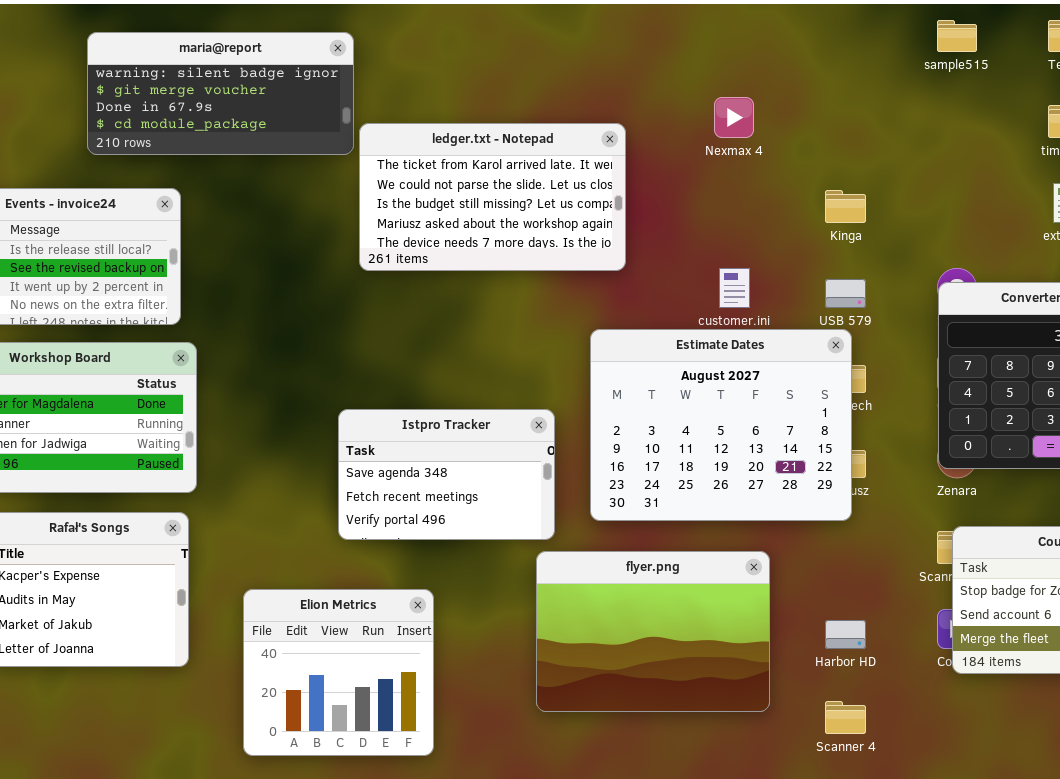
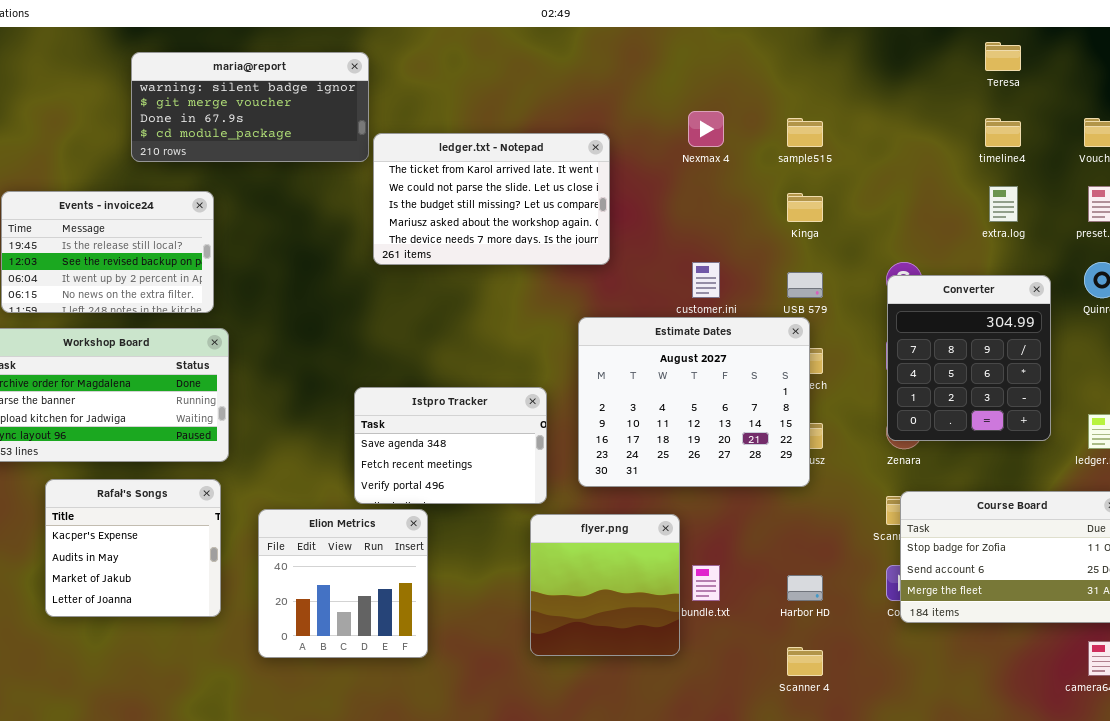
sample515: [937,20,977,52] -> [787,118,823,147], moved
flyer.png: [536,551,770,712] -> [530,514,680,656], resized
Elion Metrics: [243,589,434,756] -> [258,509,428,658], moved

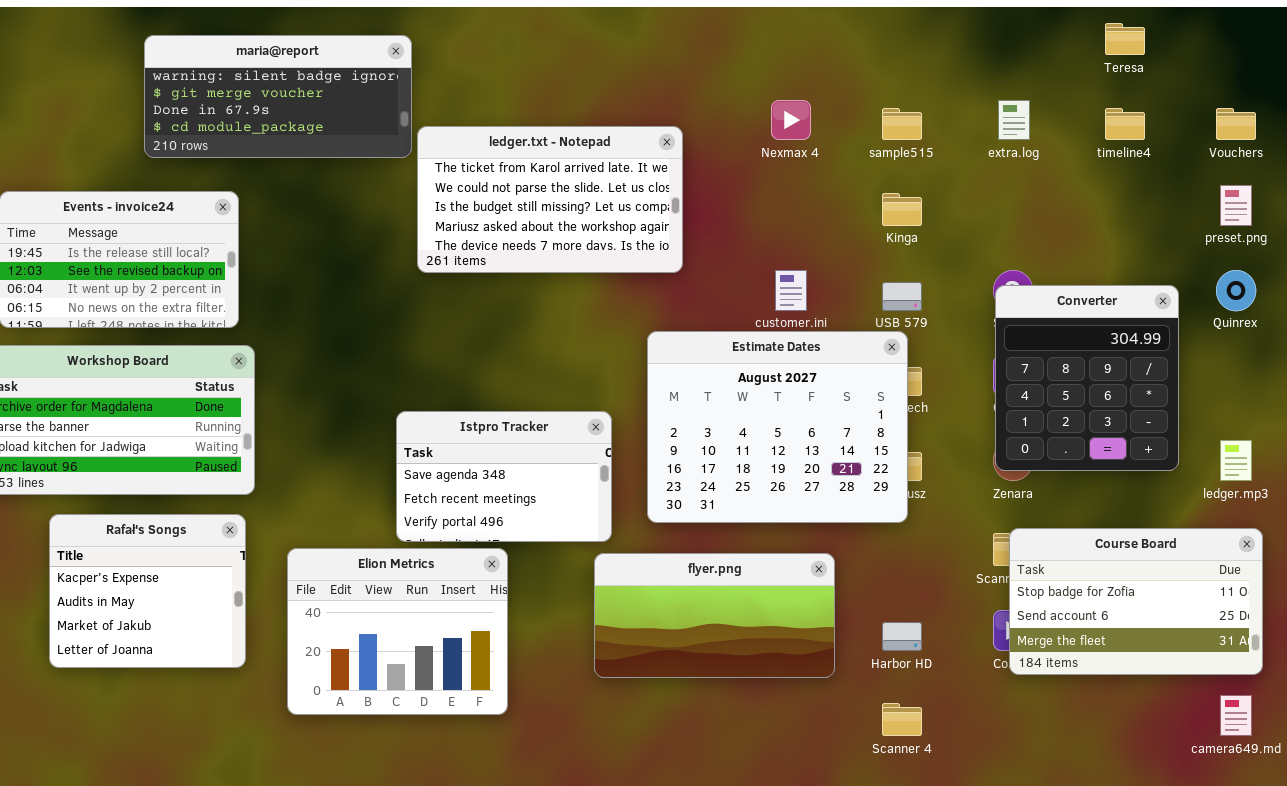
extra.log: [989,186,1018,222] -> [998,100,1030,140], moved
Elion Metrics: [258,509,428,658] -> [287,548,508,715], resized
flyer.png: [530,514,680,656] -> [594,553,835,678], resized

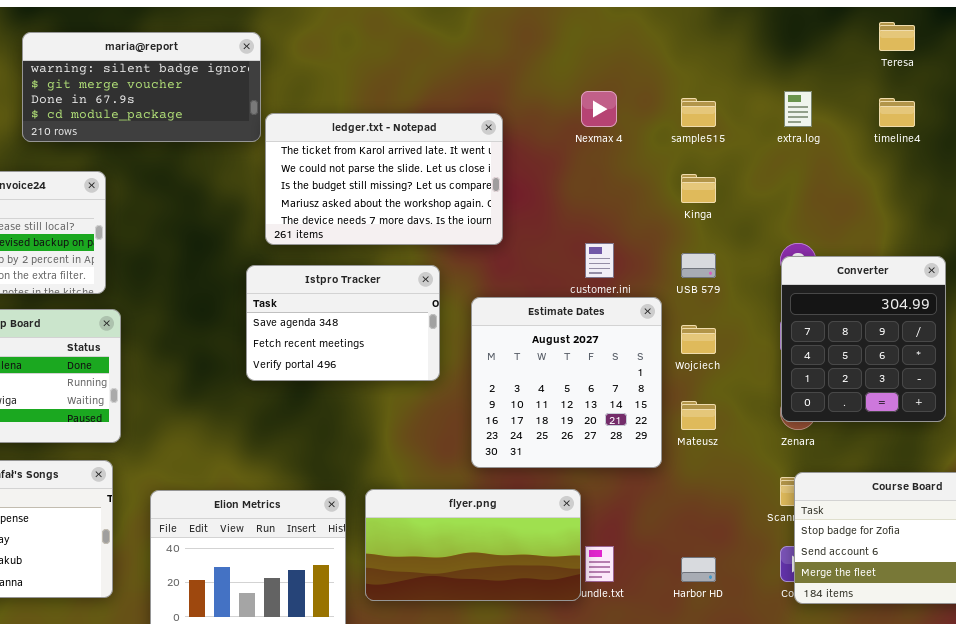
Estimate Dates: [647,331,908,523] -> [471,297,662,468], resized
Istpro Tracker: [396,411,612,542] -> [246,265,440,381], moved
flyer.png: [594,553,835,678] -> [365,489,581,601], moved

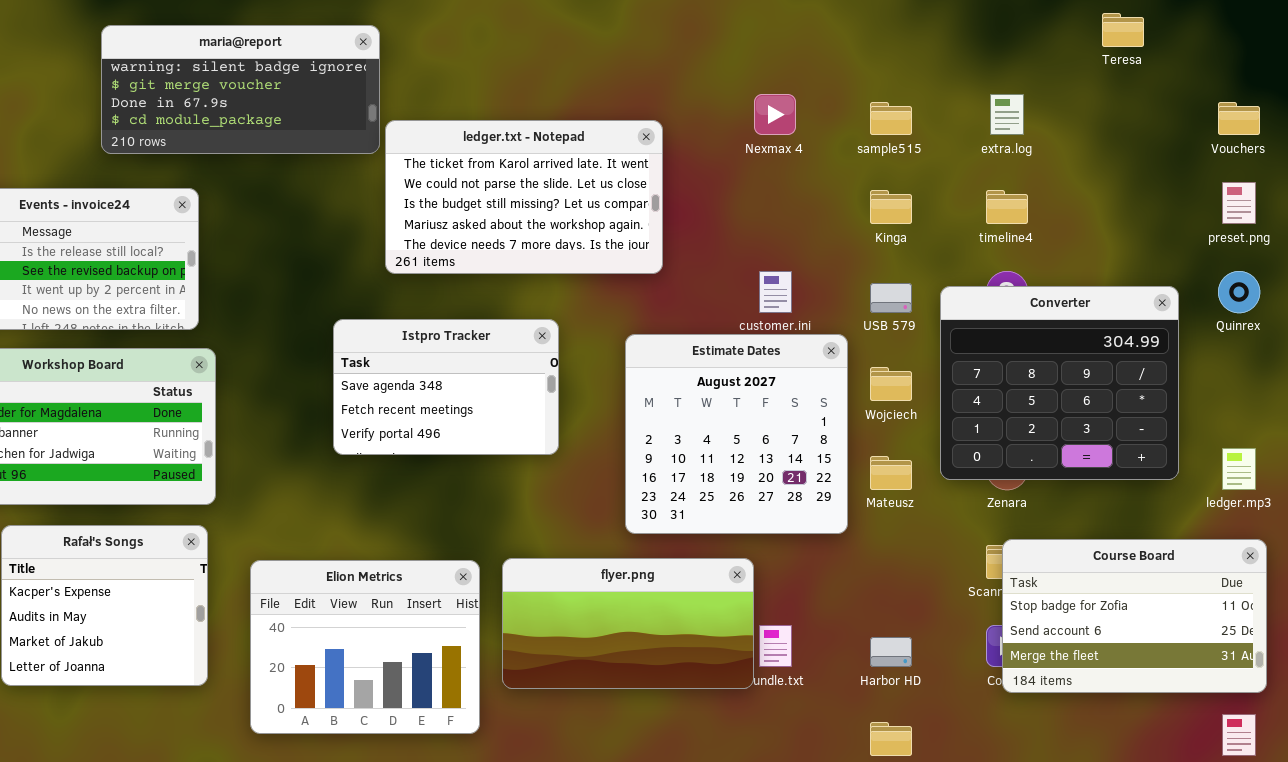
timeline4: [879,98,915,127] -> [986,190,1028,224], moved
Converter: [781,256,946,422] -> [940,286,1179,480], resized
Istpro Tracker: [246,265,440,381] -> [333,319,559,455], moved

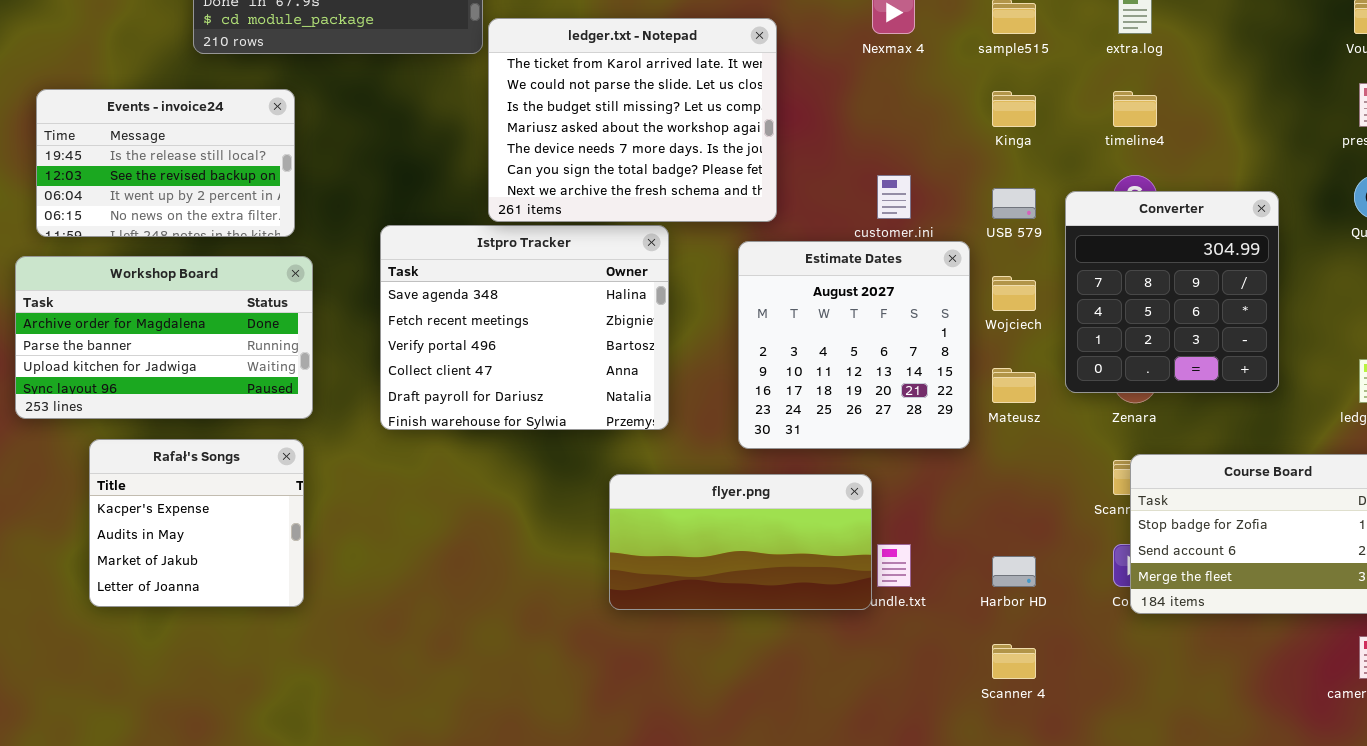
ledger.txt - Notepad: [385,120,663,274] -> [488,18,777,222], resized
Converter: [940,286,1179,480] -> [1065,191,1279,393], resized
Istpro Tracker: [333,319,559,455] -> [380,225,669,430], resized
Elion Metrics: [250,560,480,734] -> none, closed

